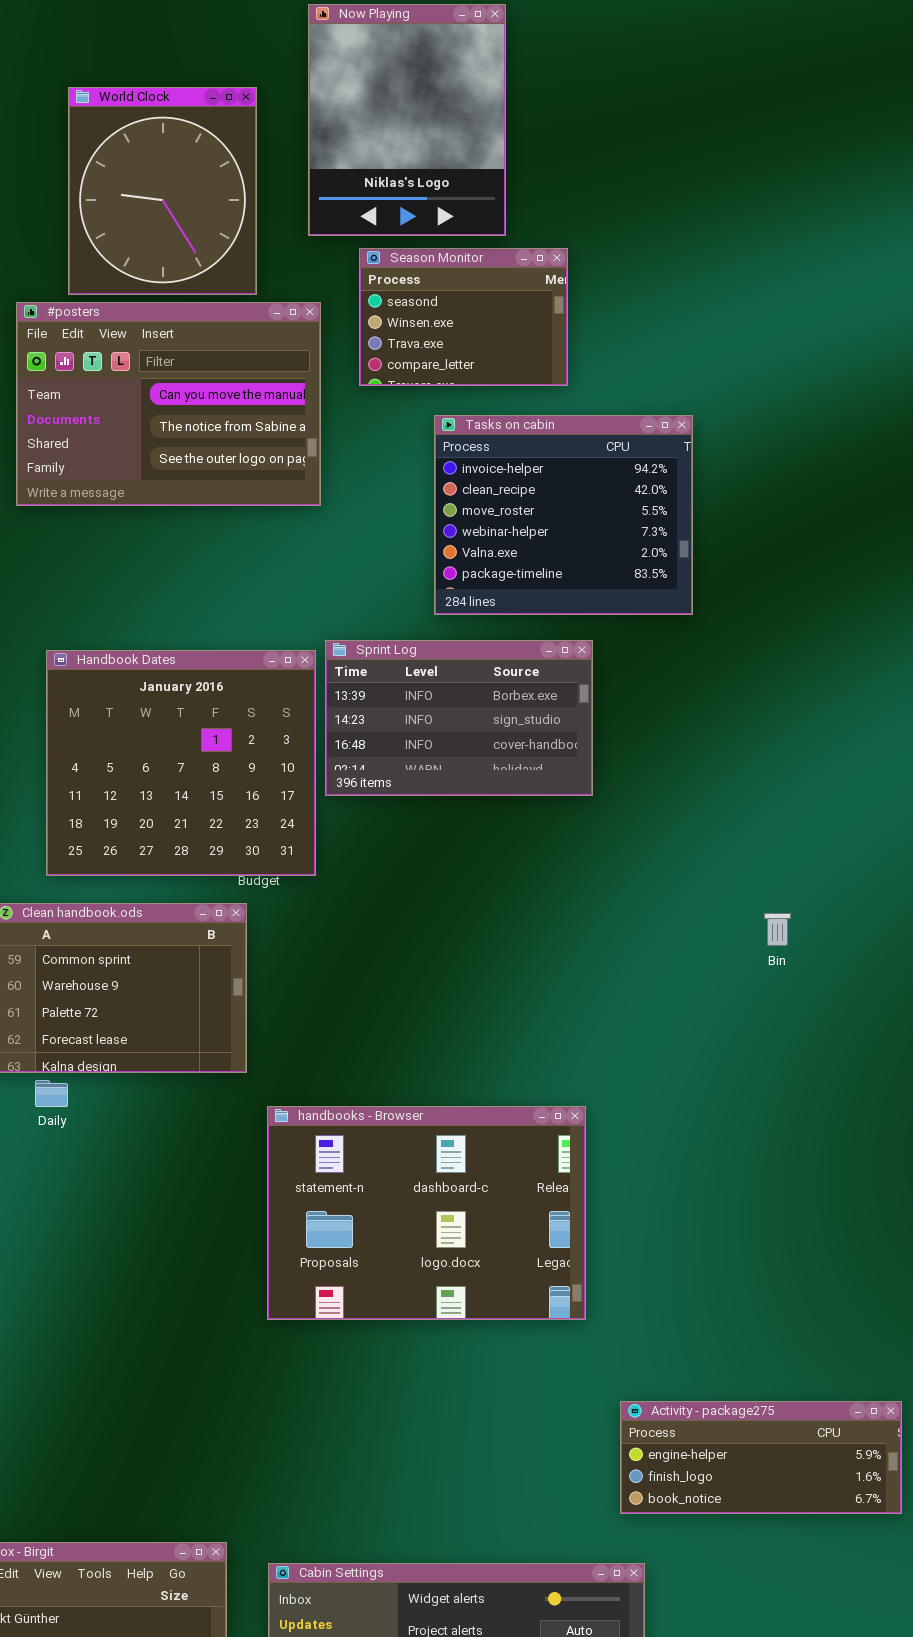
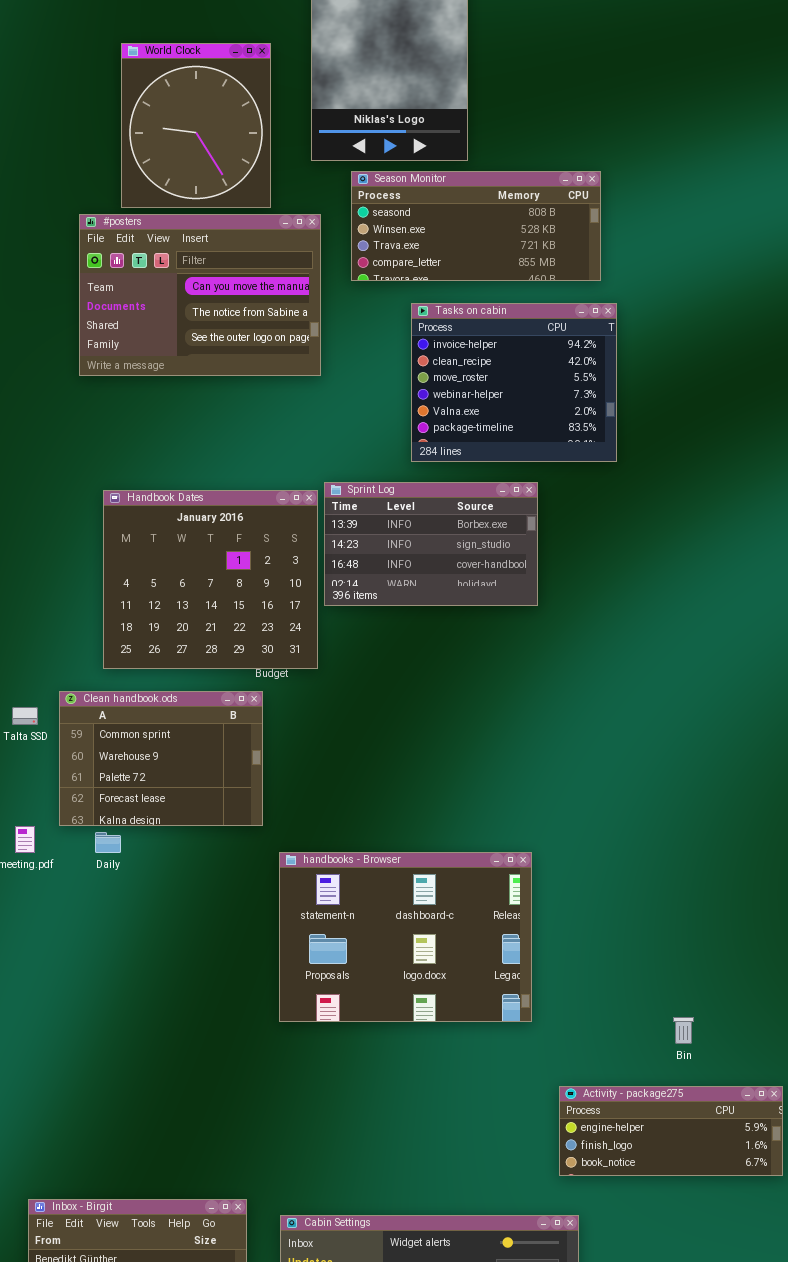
Season Monitor: [359,248,568,386] -> [351,171,601,281], resized
Bin: [764,913,791,946] -> [673,1017,694,1044], moved

